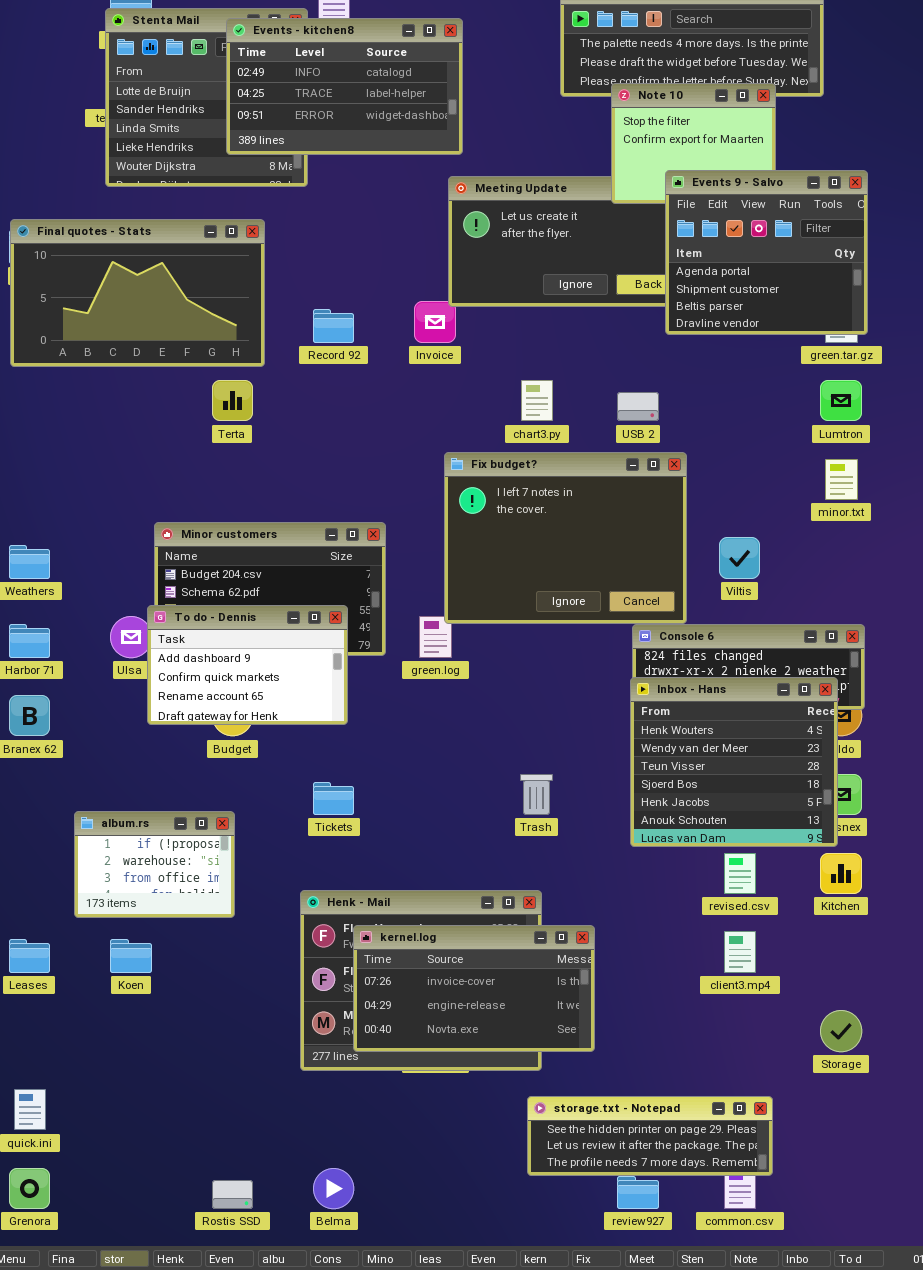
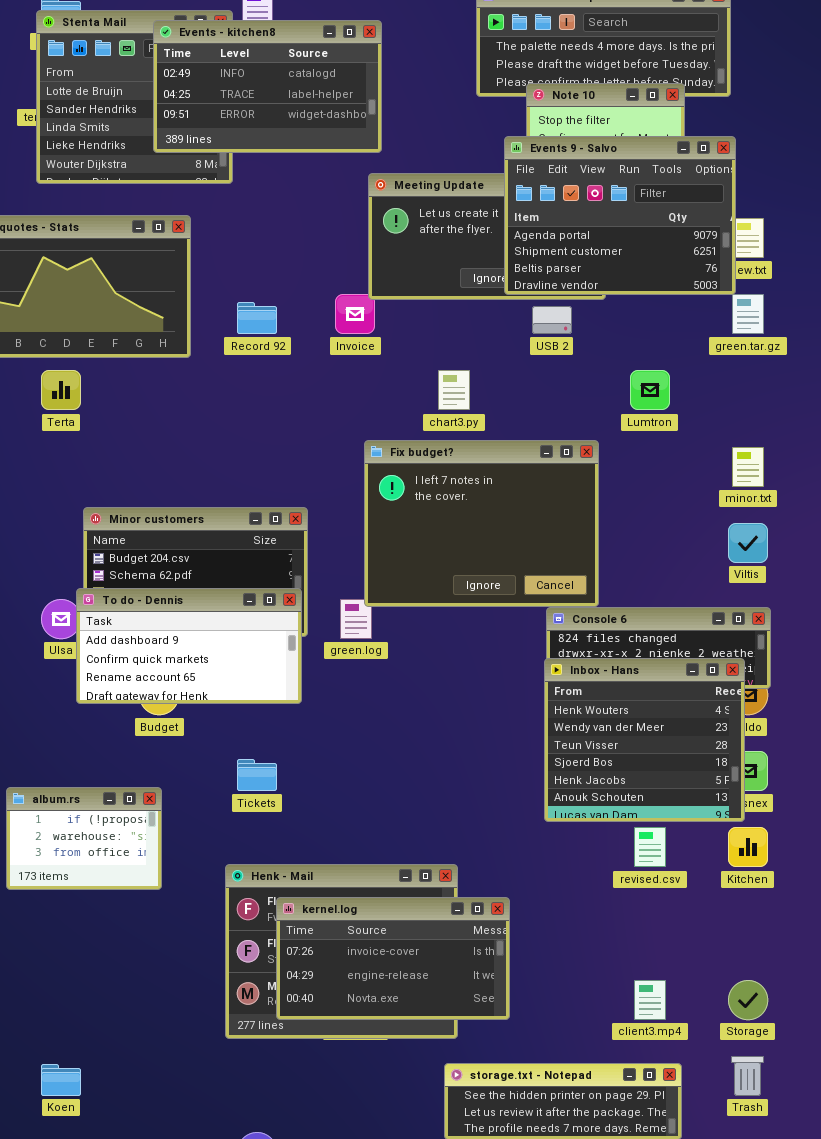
Events 9 - Salvo: [665,170,868,335] -> [504,136,736,295], moved, resized
Terta: [212,380,253,421] -> [41,370,81,410], moved
Lumtron: [820,380,862,421] -> [630,370,670,410], moved
USB 2: [617,392,659,421] -> [532,306,572,334], moved
Viltis: [719,537,760,579] -> [728,523,768,563], moved
To do - Dennis: [147,605,348,725] -> [76,588,302,704], resized
Trash: [520,774,553,815] -> [731,1056,764,1096], moved
client3.mp4: [724,931,756,973] -> [634,980,666,1020], moved
Koen: [110,939,152,973] -> [41,1064,81,1096], moved

